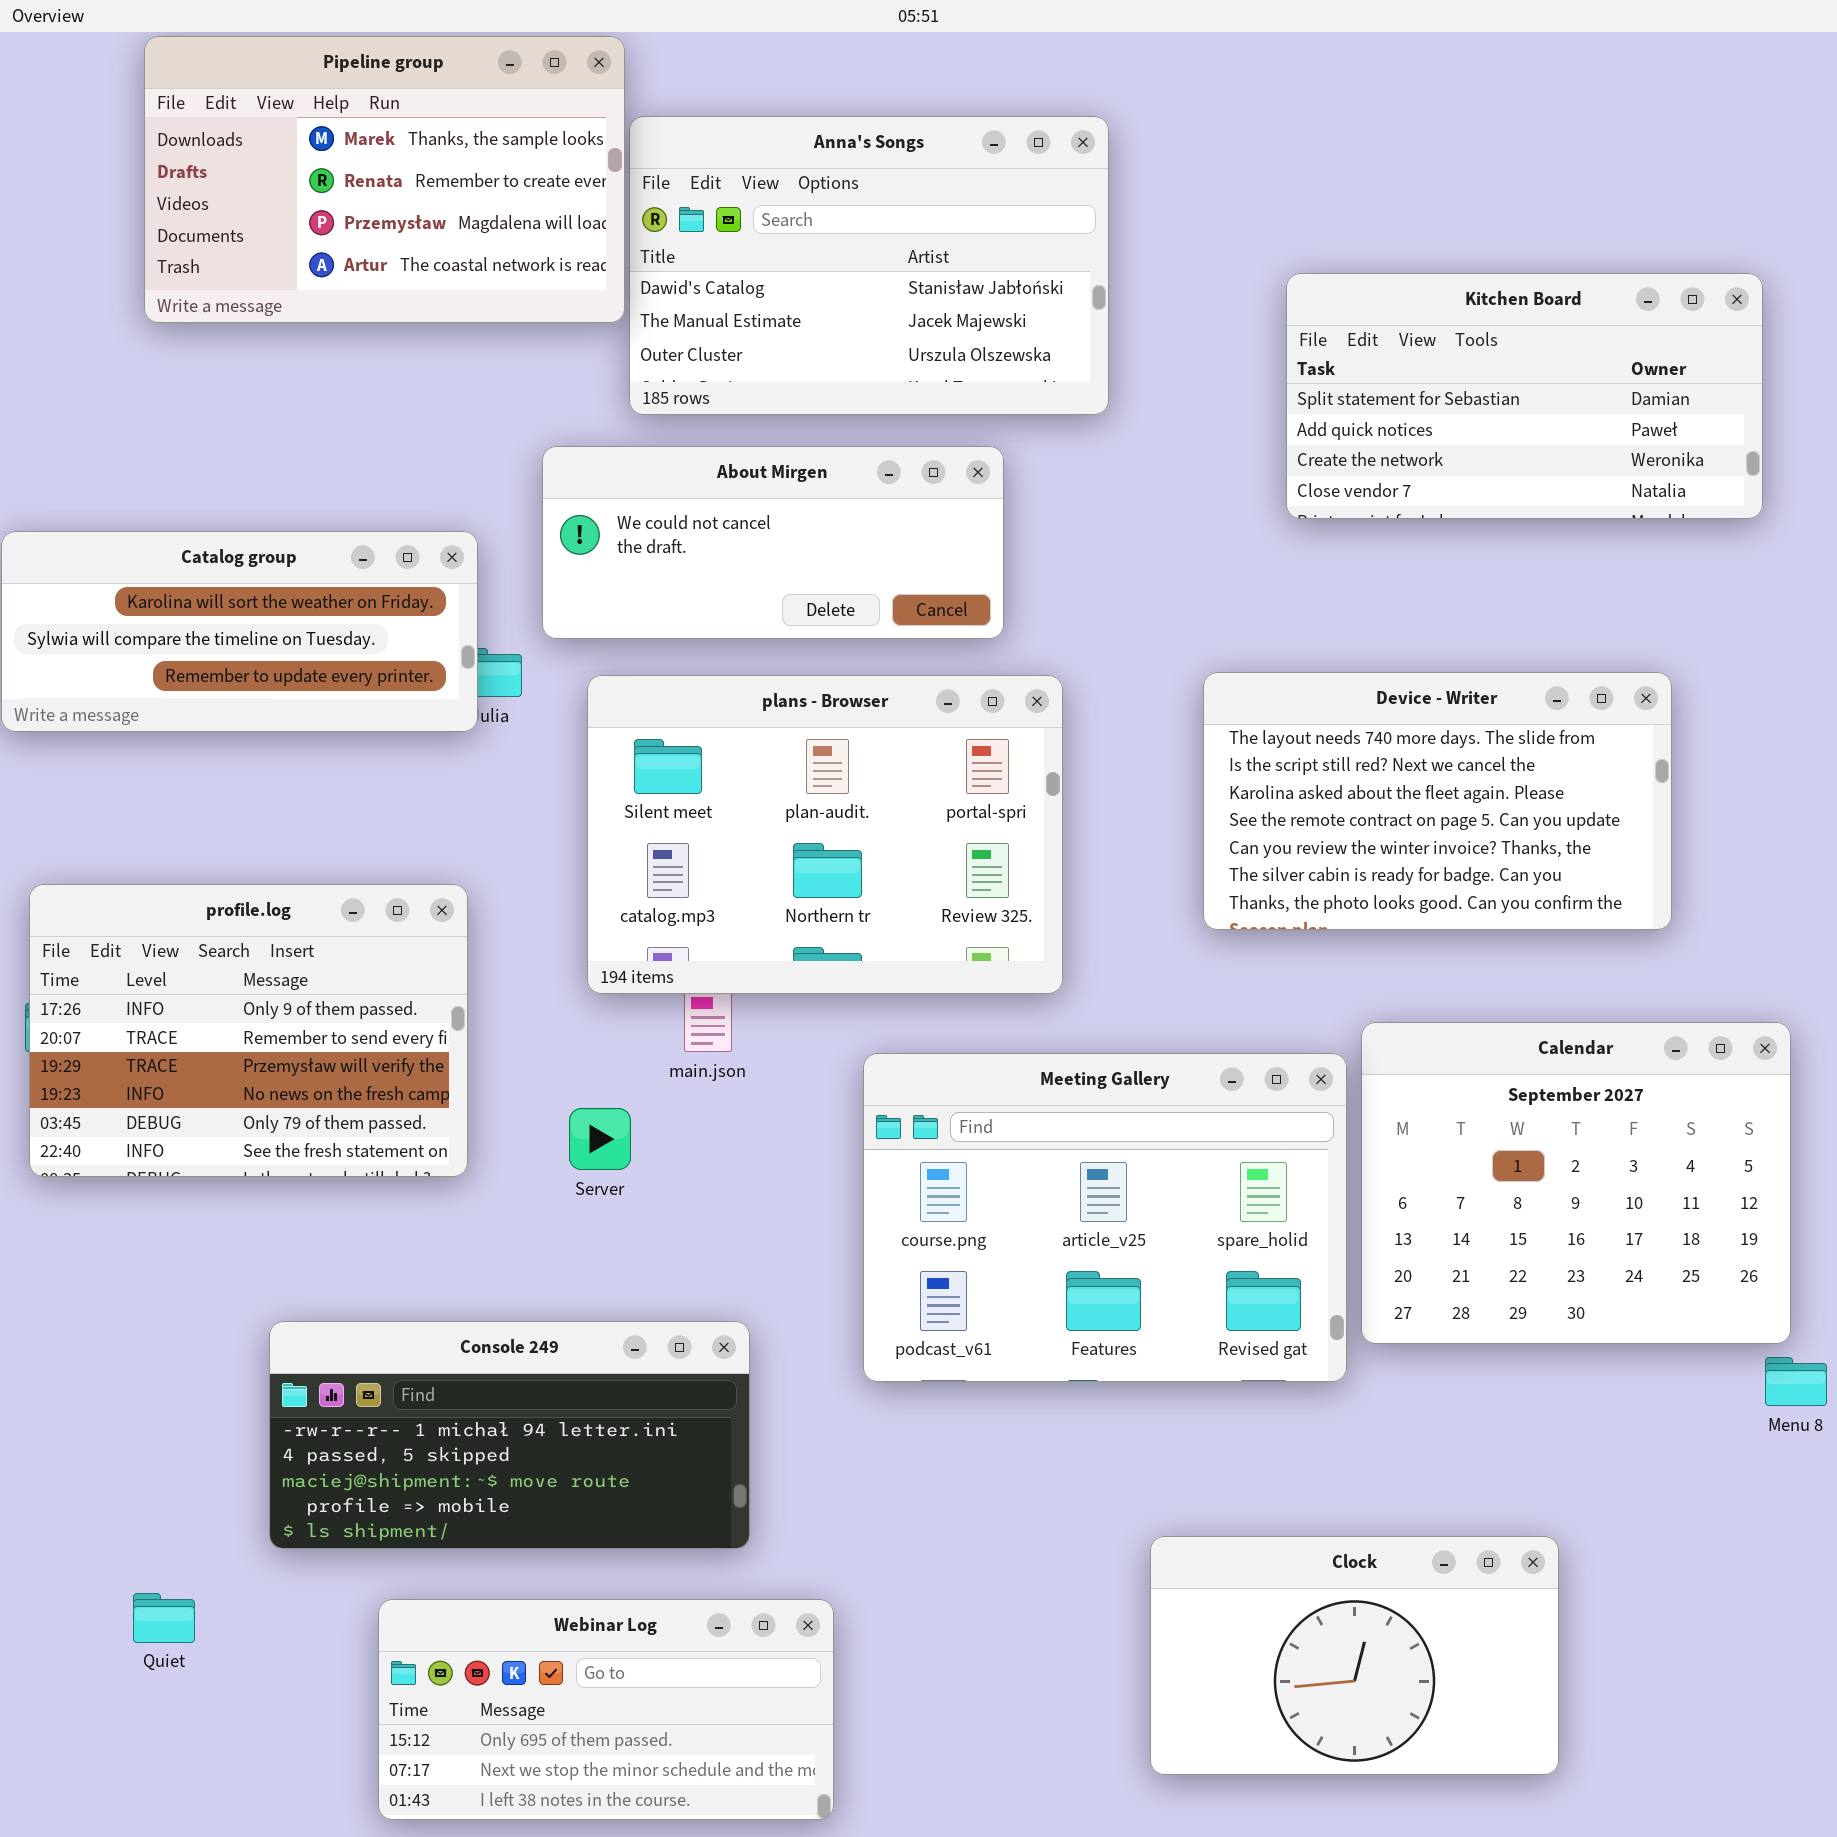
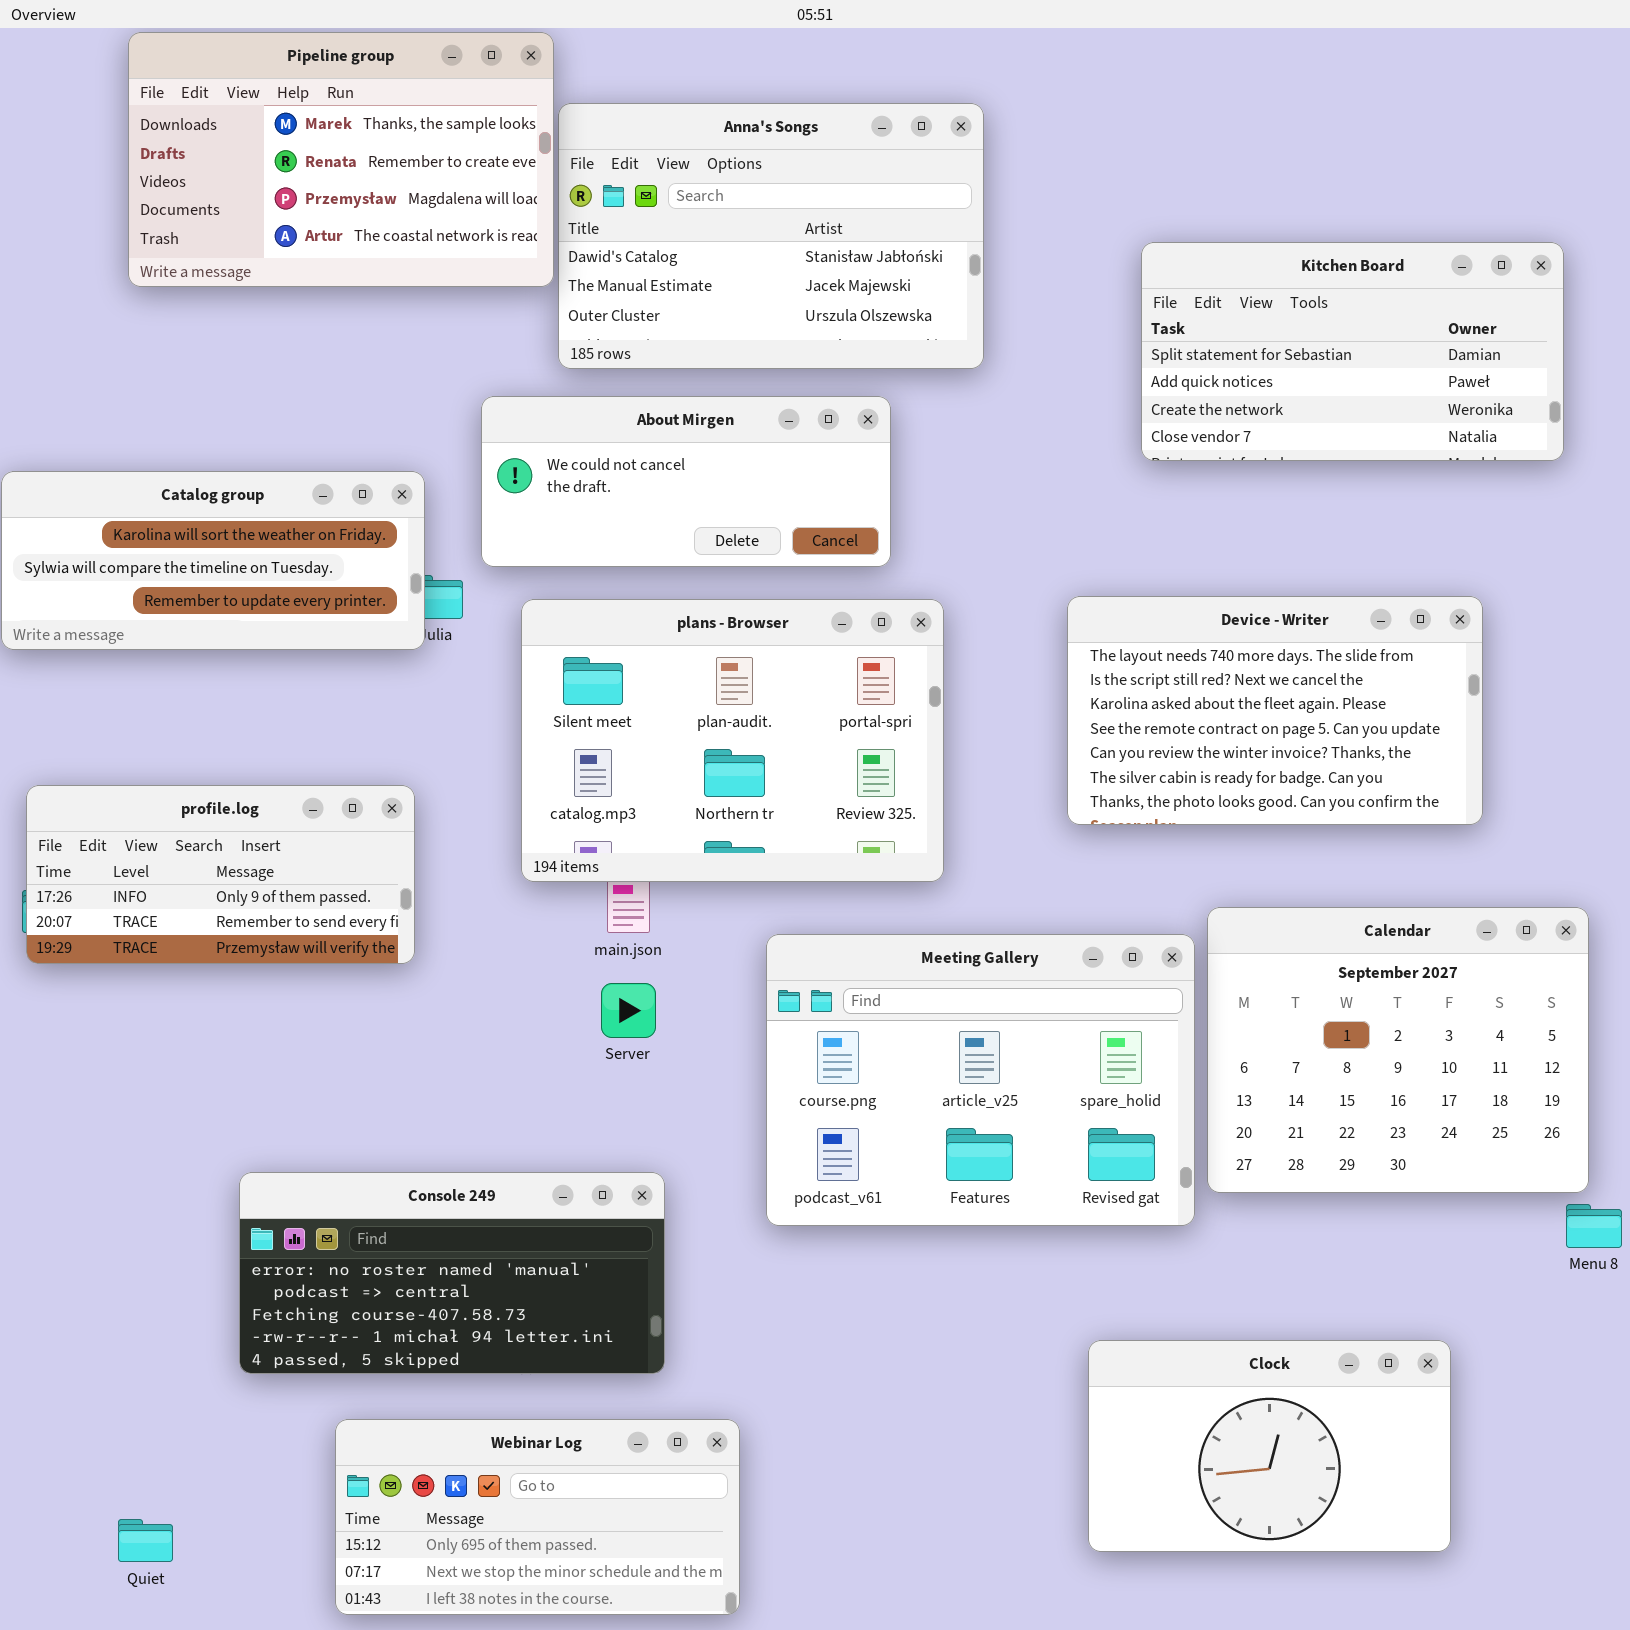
profile.log: [29,884,468,1177] -> [26,785,415,964], resized
Server: [569,1108,631,1170] -> [601,983,656,1038], moved
Console 249: [269,1321,750,1549] -> [239,1172,665,1374], scrolled up 3 rows
Clock: [1150,1536,1559,1775] -> [1088,1340,1451,1552], moved
Quiet: [133,1593,195,1643] -> [118,1519,173,1562], moved

